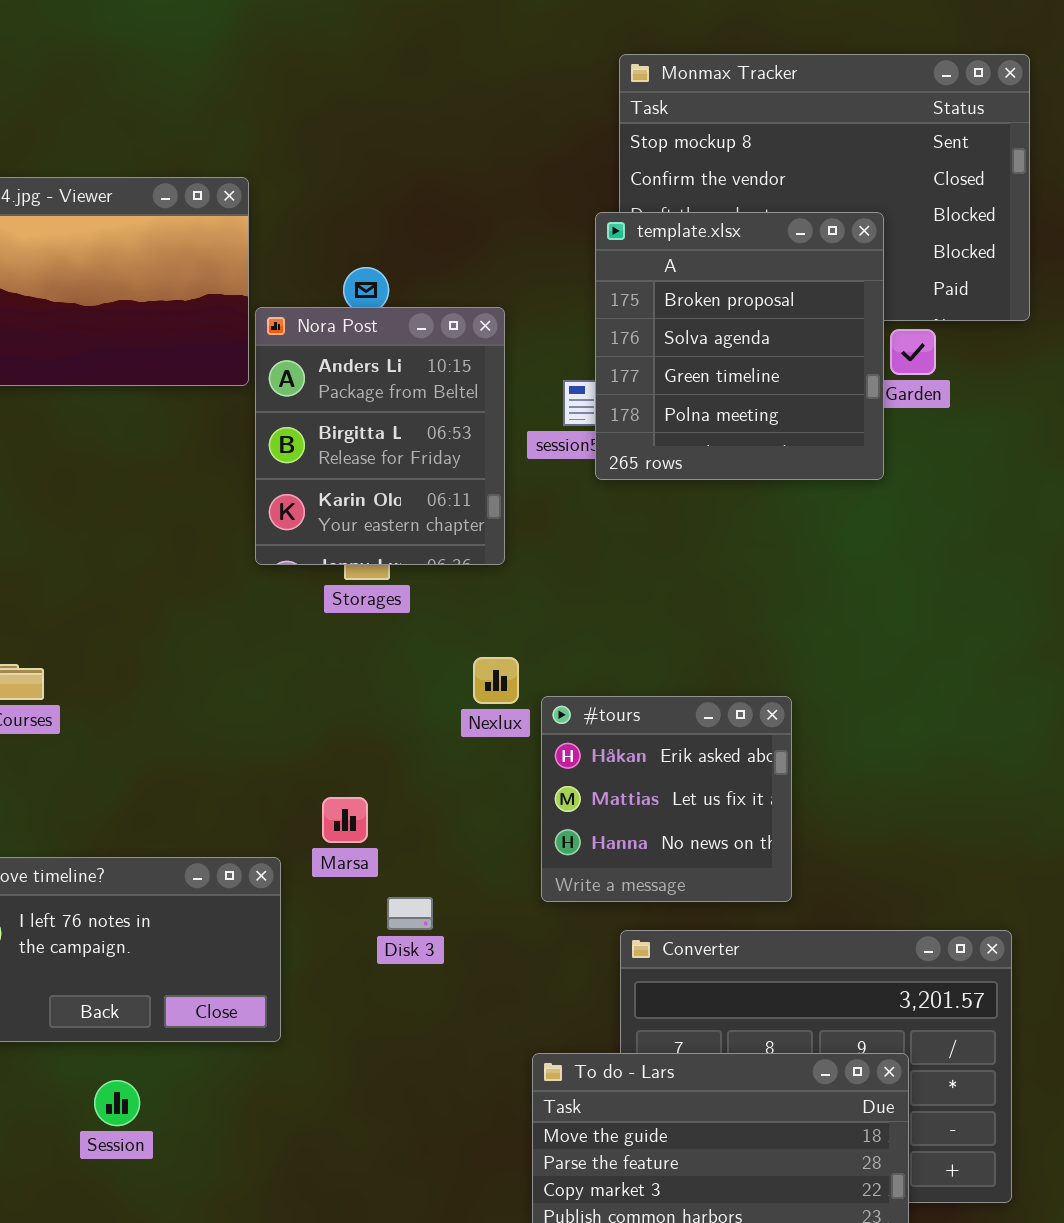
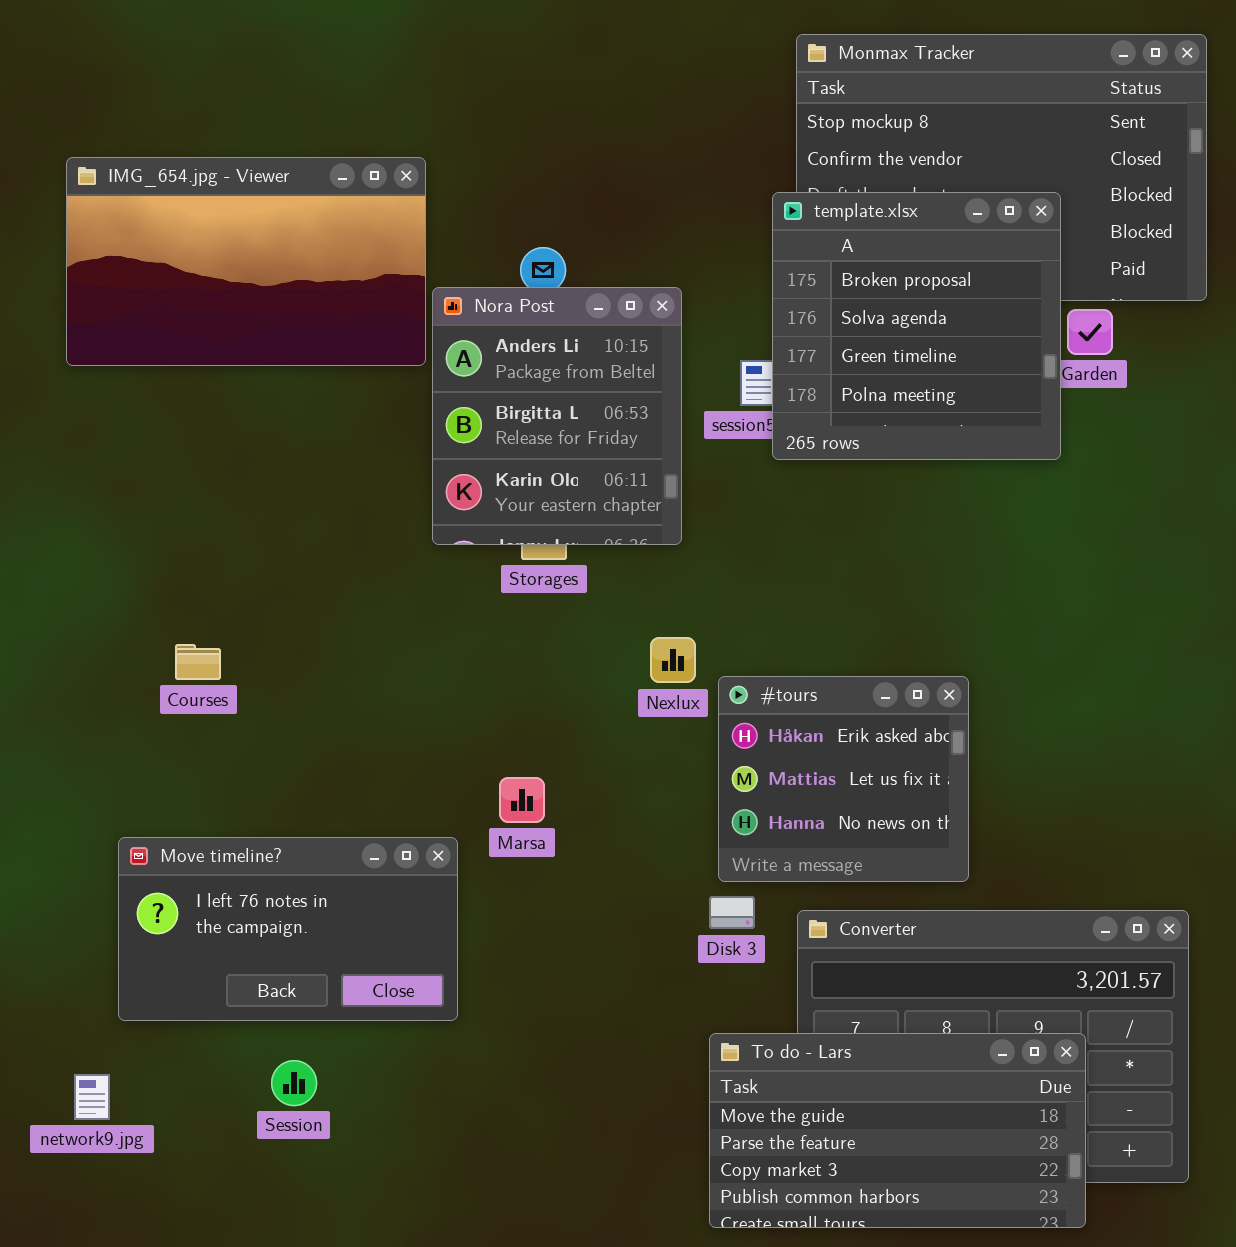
Disk 3: [387,897,433,930] -> [709,896,755,929], moved

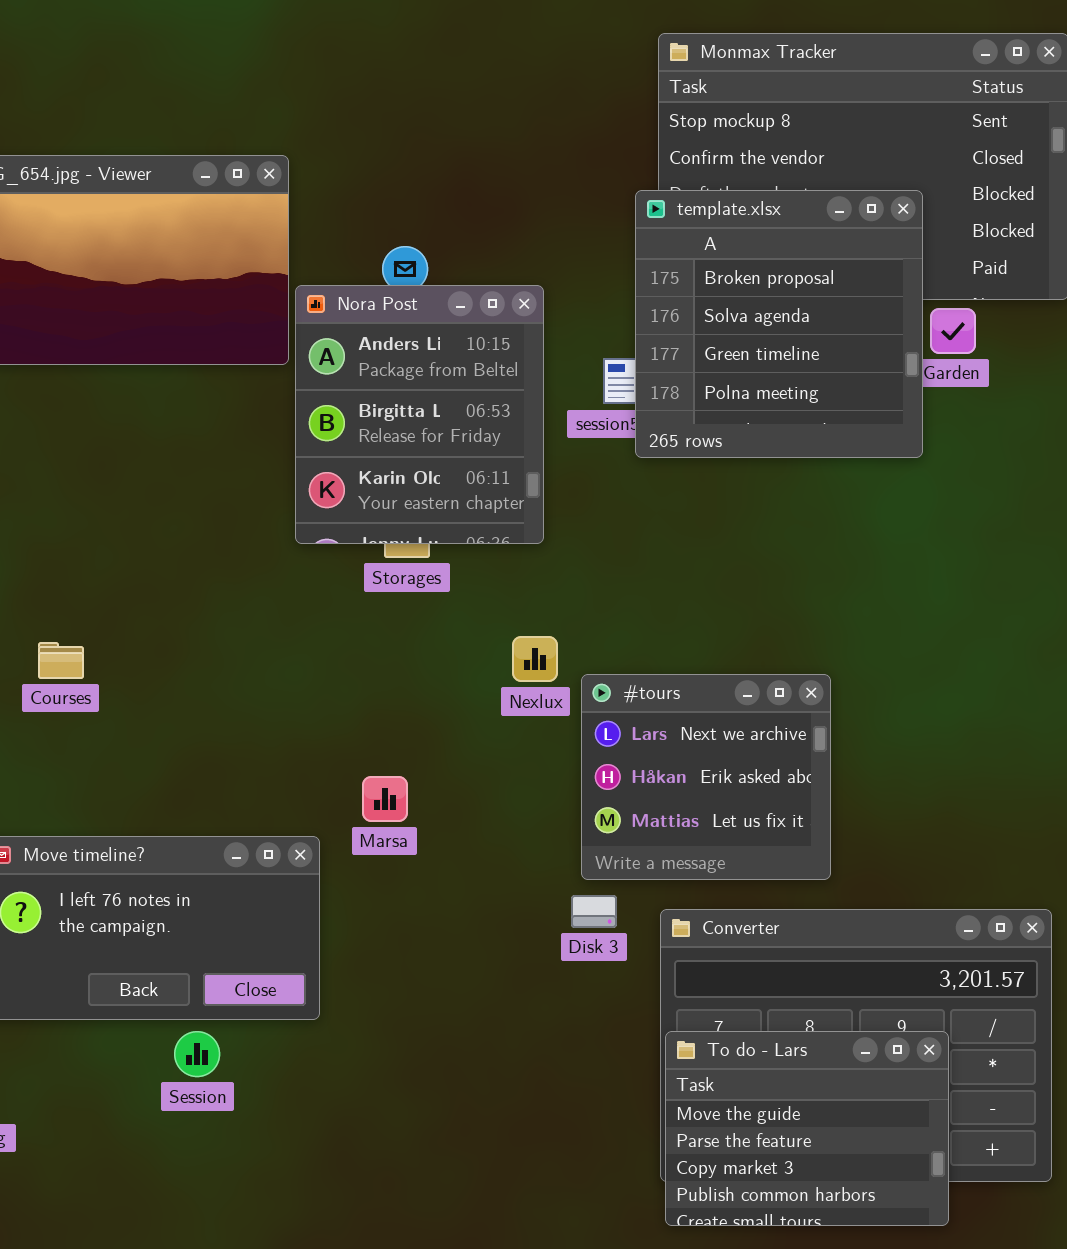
#tours: [718,676,969,882] -> [581,674,831,880], scrolled up 1 row
To do - Lars: [709,1033,1086,1228] -> [665,1031,949,1226], resized
Session: [271,1060,317,1106] -> [174,1031,220,1077], moved

